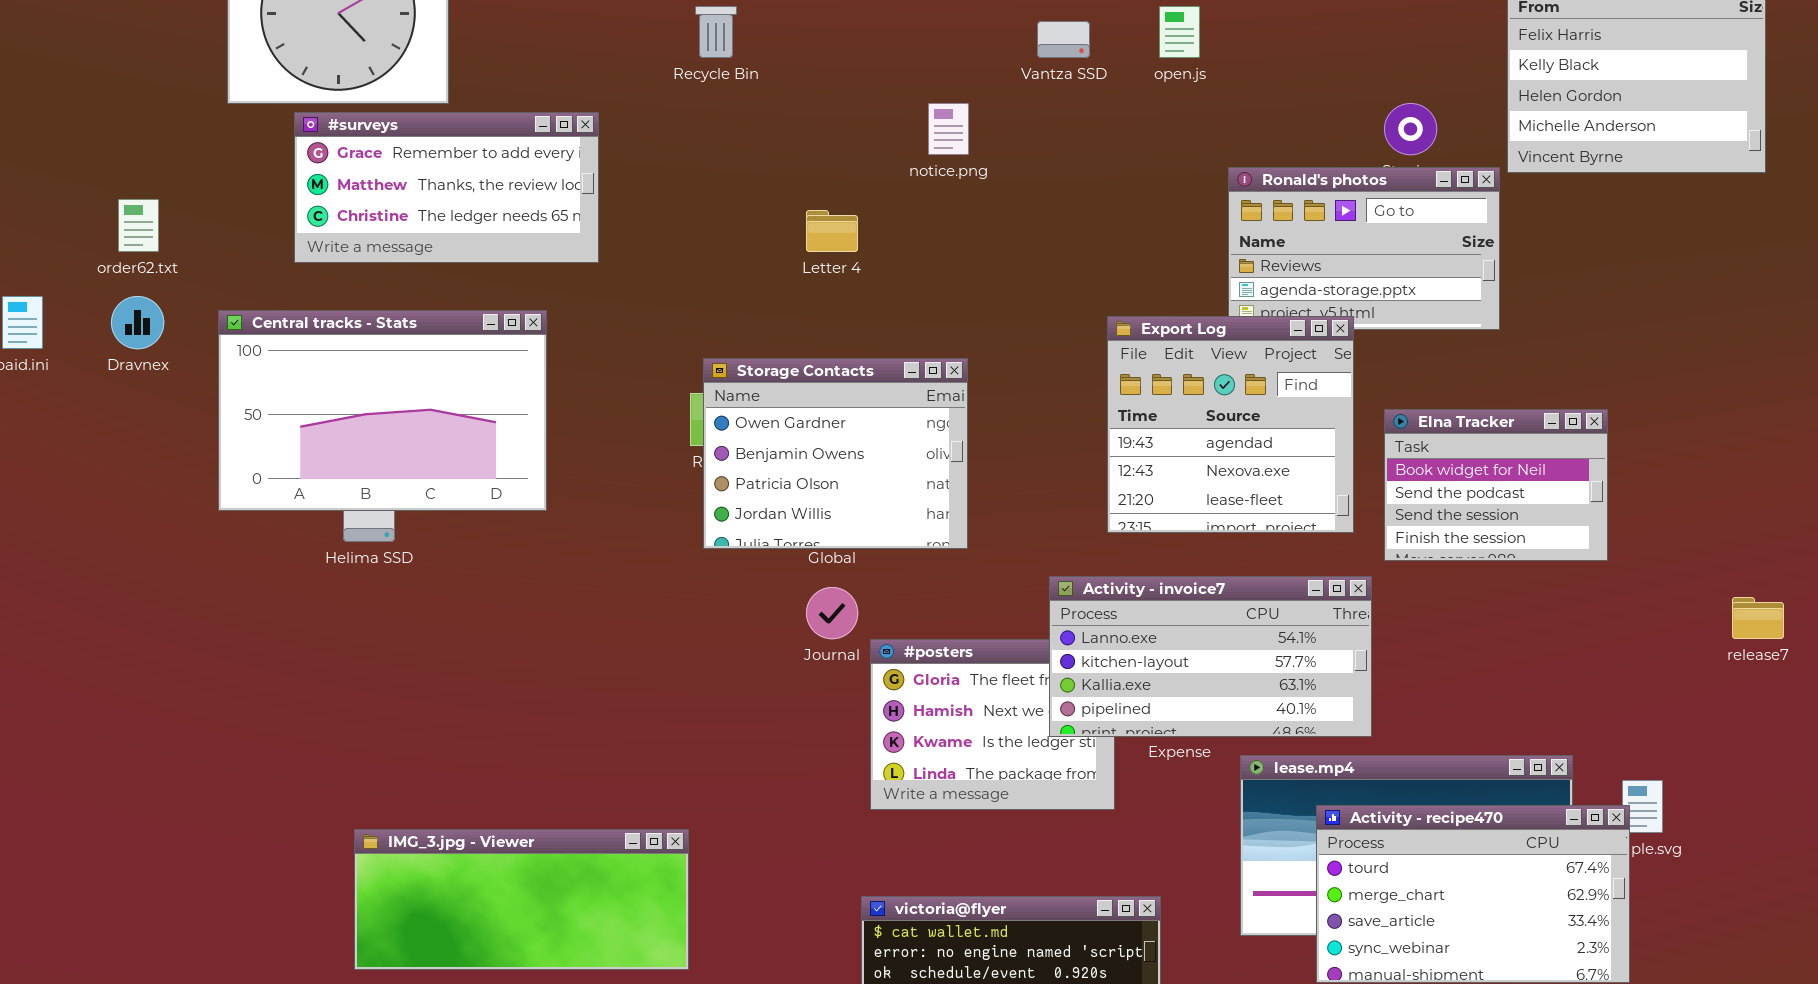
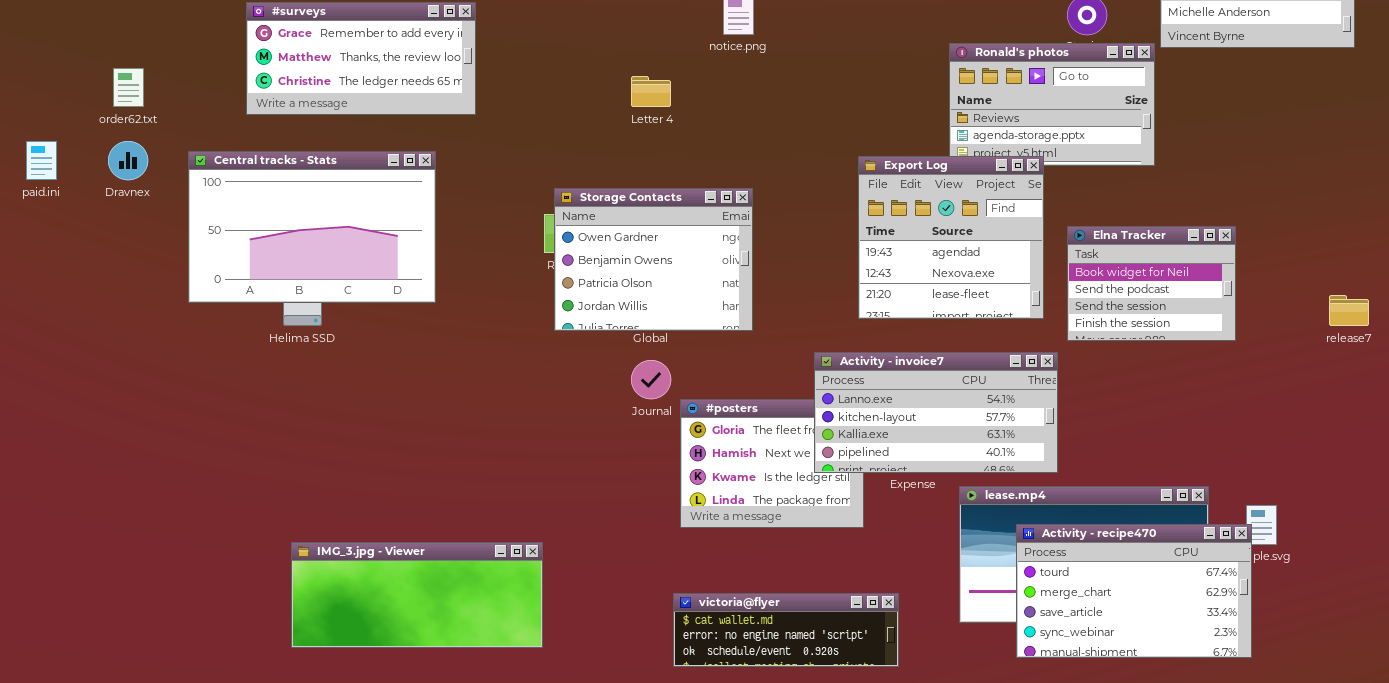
release7: [1732,597,1784,639] -> [1329,295,1369,326], moved

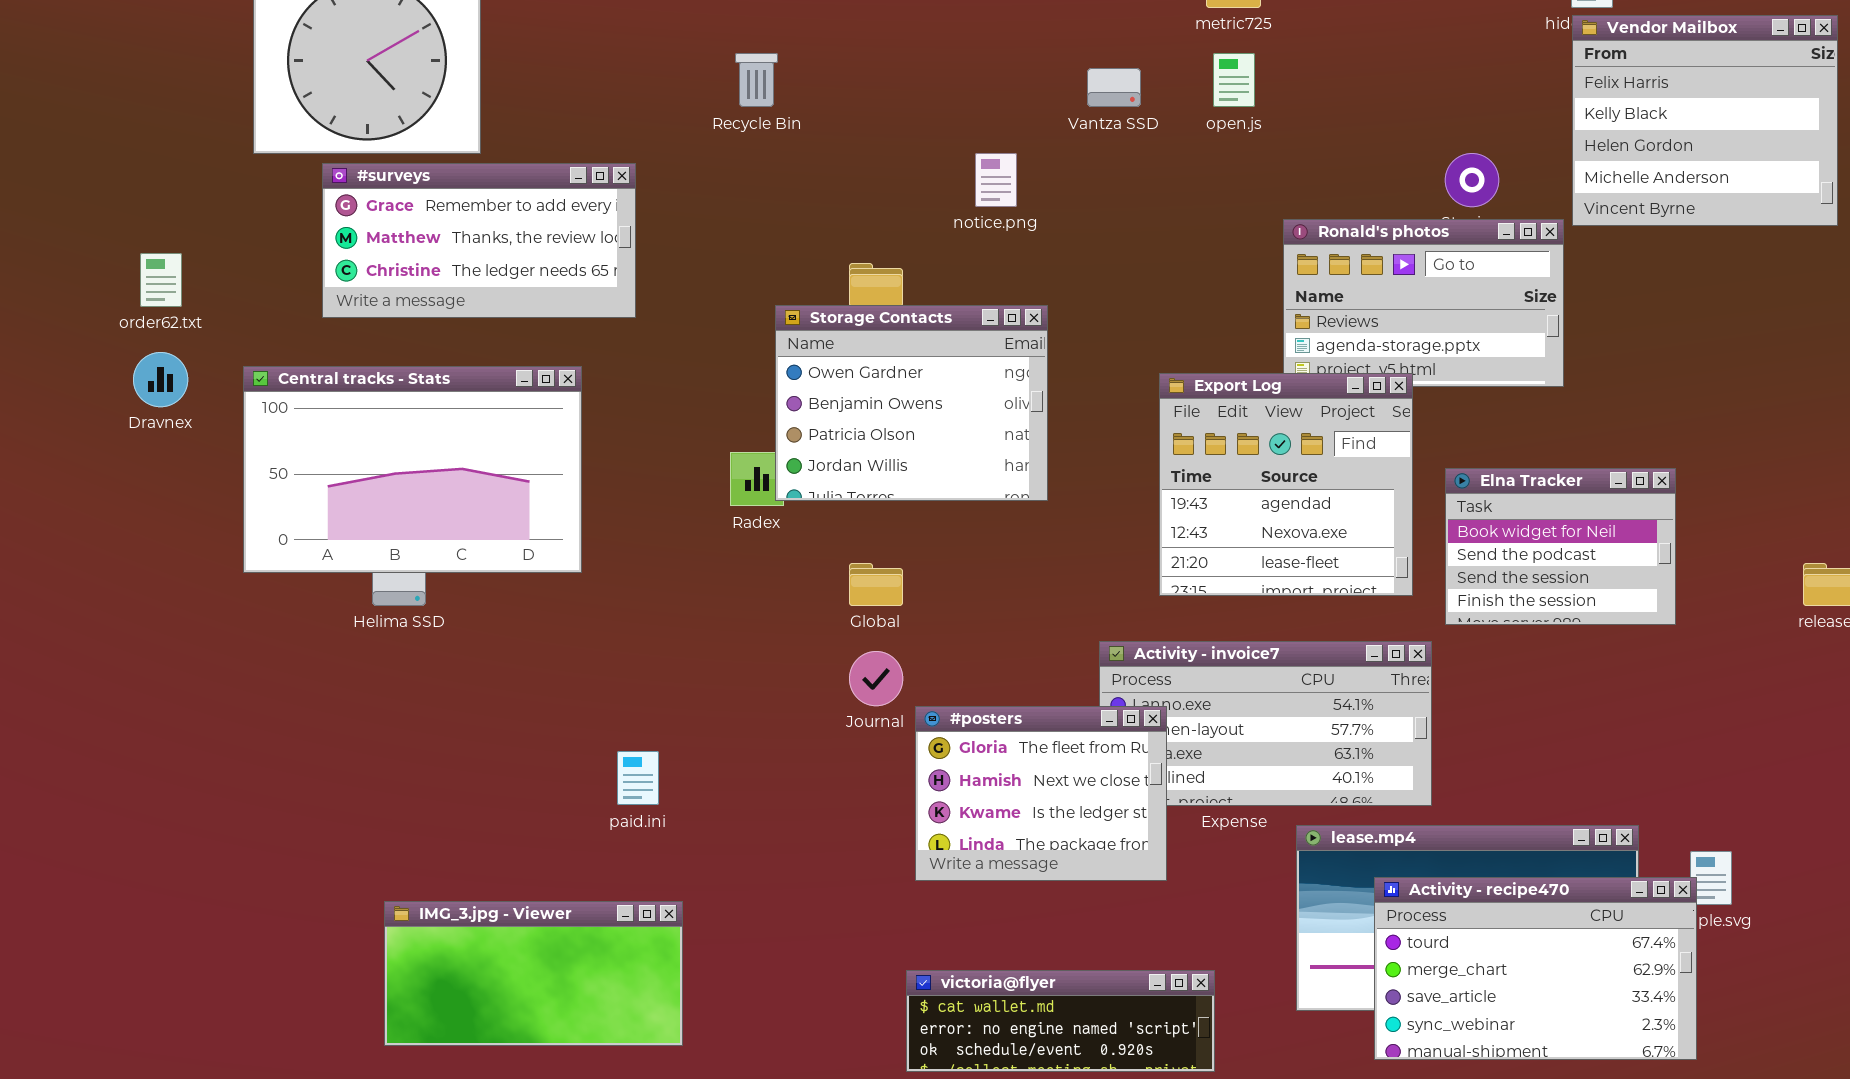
paid.ini: [26,141,57,180] -> [617,751,659,805], moved
Storage Contacts: [554,188,753,331] -> [775,305,1048,501], moved
#posters: [680,399,864,528] -> [915,706,1167,881], raised
IMG_3.jpg - Viewer: [291,542,543,648] -> [384,901,683,1046], resized

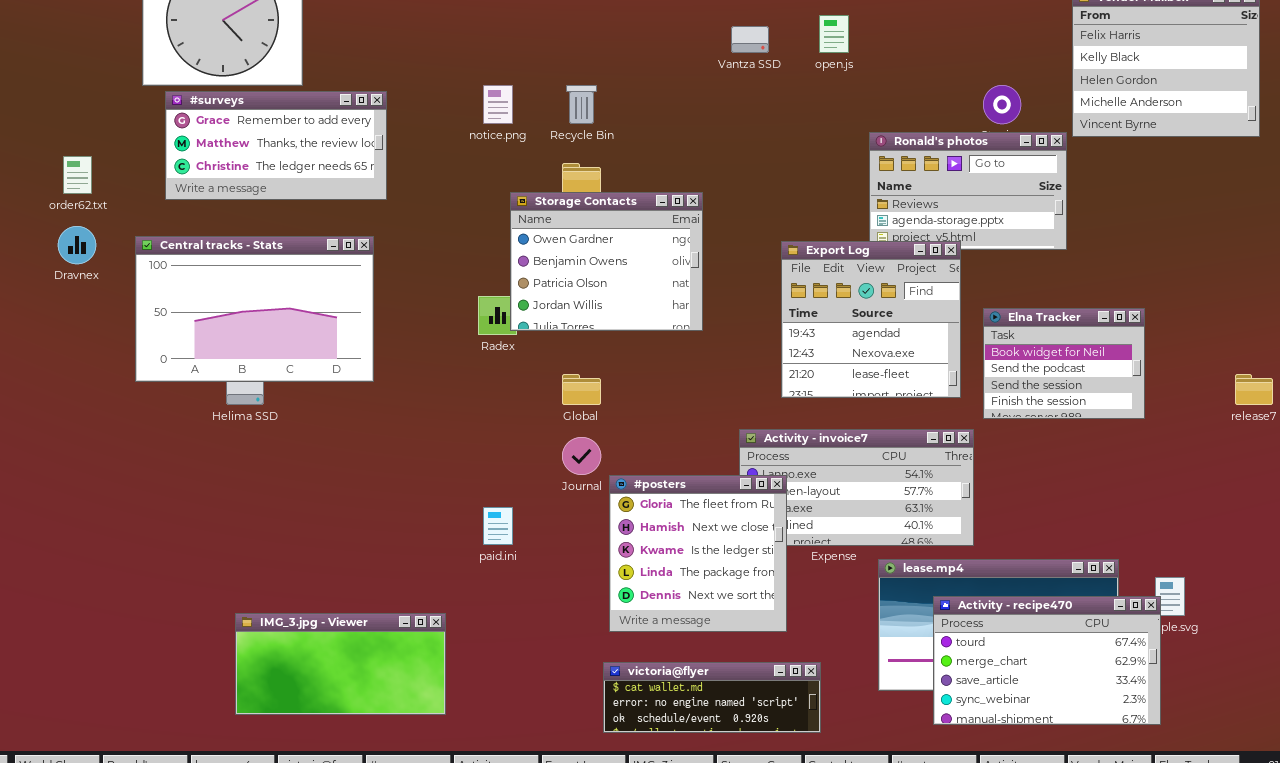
Recycle Bin: [735,53,778,107] -> [566,85,597,124], moved
notice.png: [975,153,1017,207] -> [483,85,513,124], moved
#surveys: [322,163,636,318] -> [165,91,387,200], moved
#posters: [915,706,1167,881] -> [609,475,787,632], resized
paid.ini: [617,751,659,805] -> [483,507,513,545], moved

